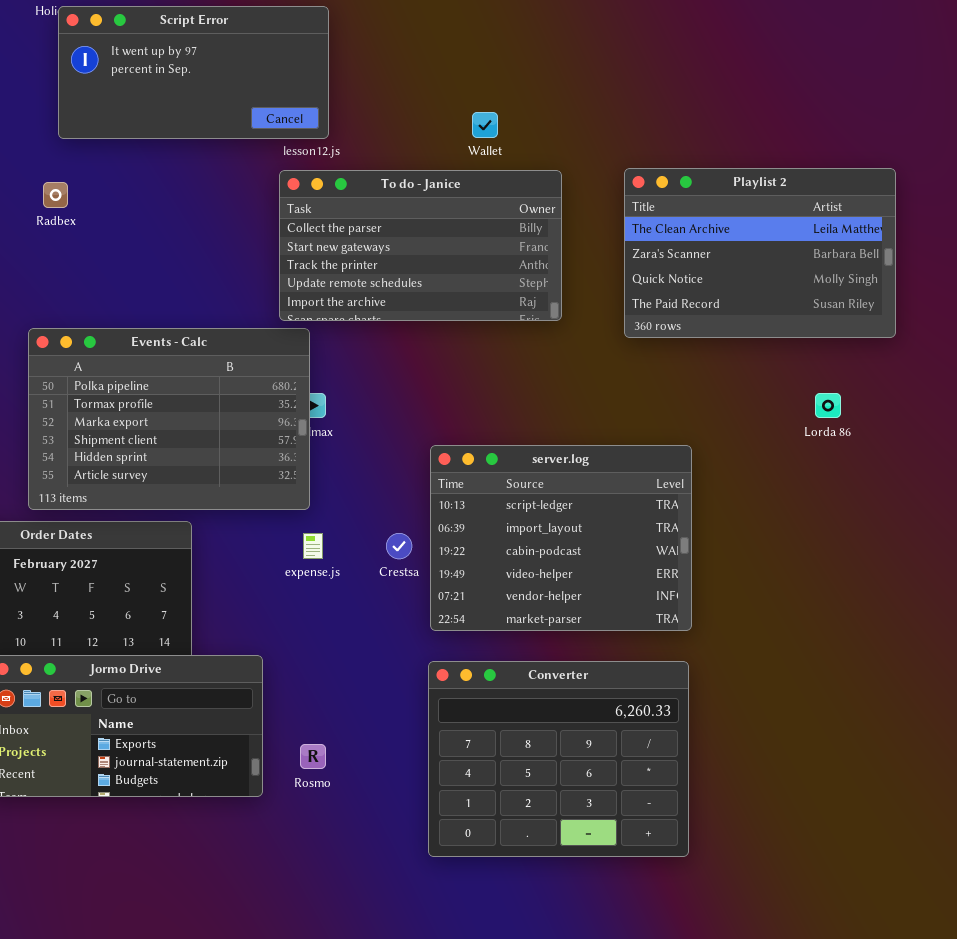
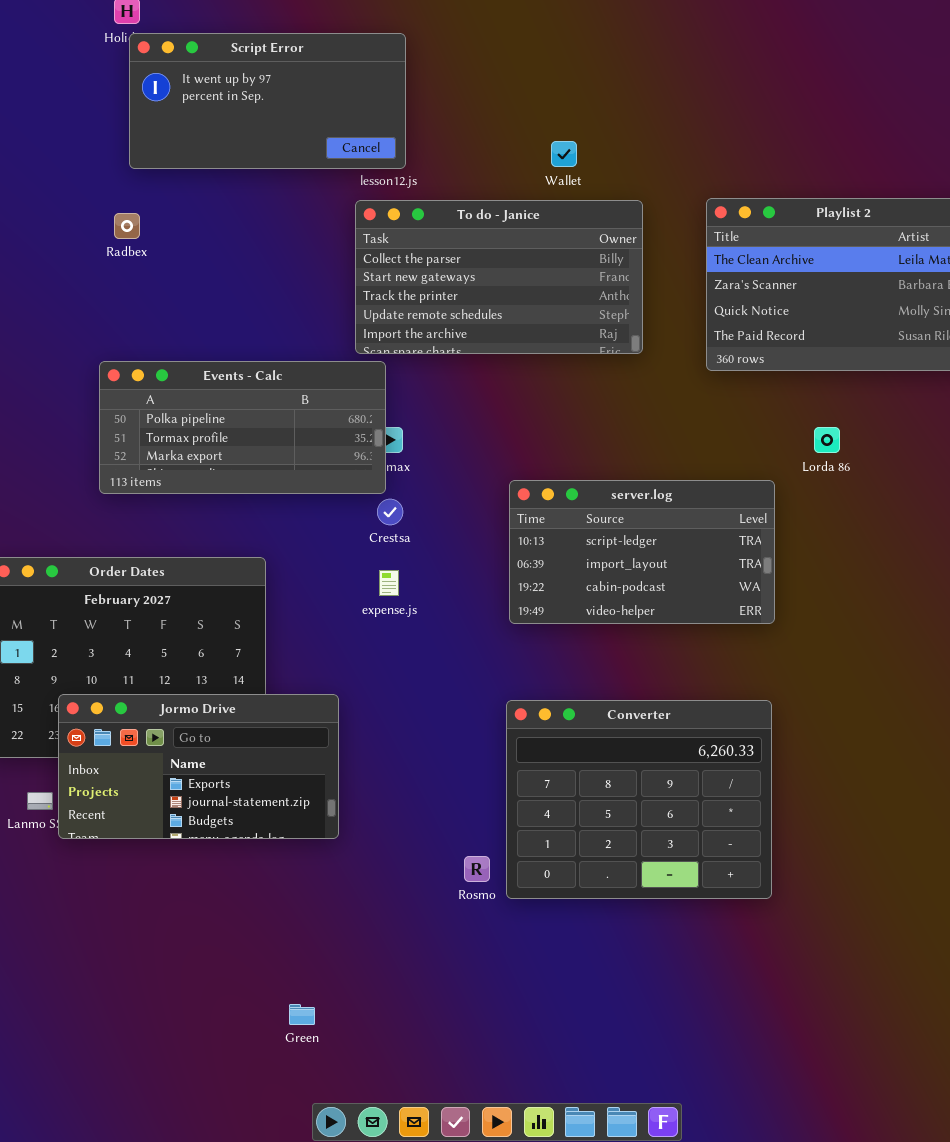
Events - Calc: [28,328,310,510] -> [99,361,386,494], resized
Lorda 86: [815,393,841,418] -> [814,427,840,453], moved
server.log: [430,445,692,631] -> [509,480,775,624], resized
Crestsa: [386,533,412,559] -> [377,499,403,525], moved
Rosmo: [300,744,326,769] -> [464,856,490,882], moved

